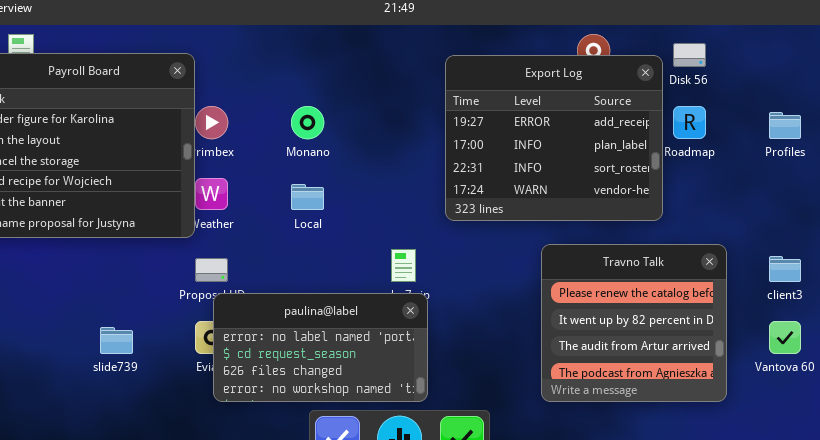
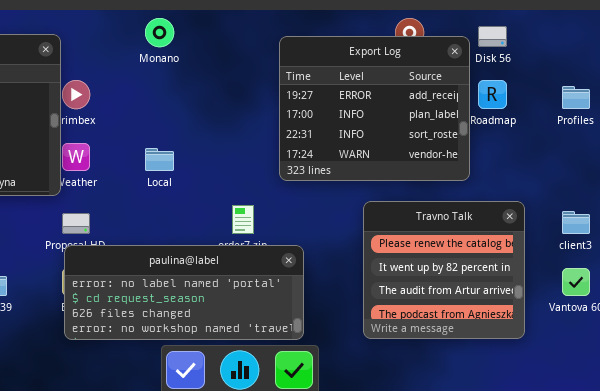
Monano: [291,106,324,139] -> [145,18,174,47], moved
paulina@label: [213,293,428,402] -> [64,245,304,340], moved, resized

